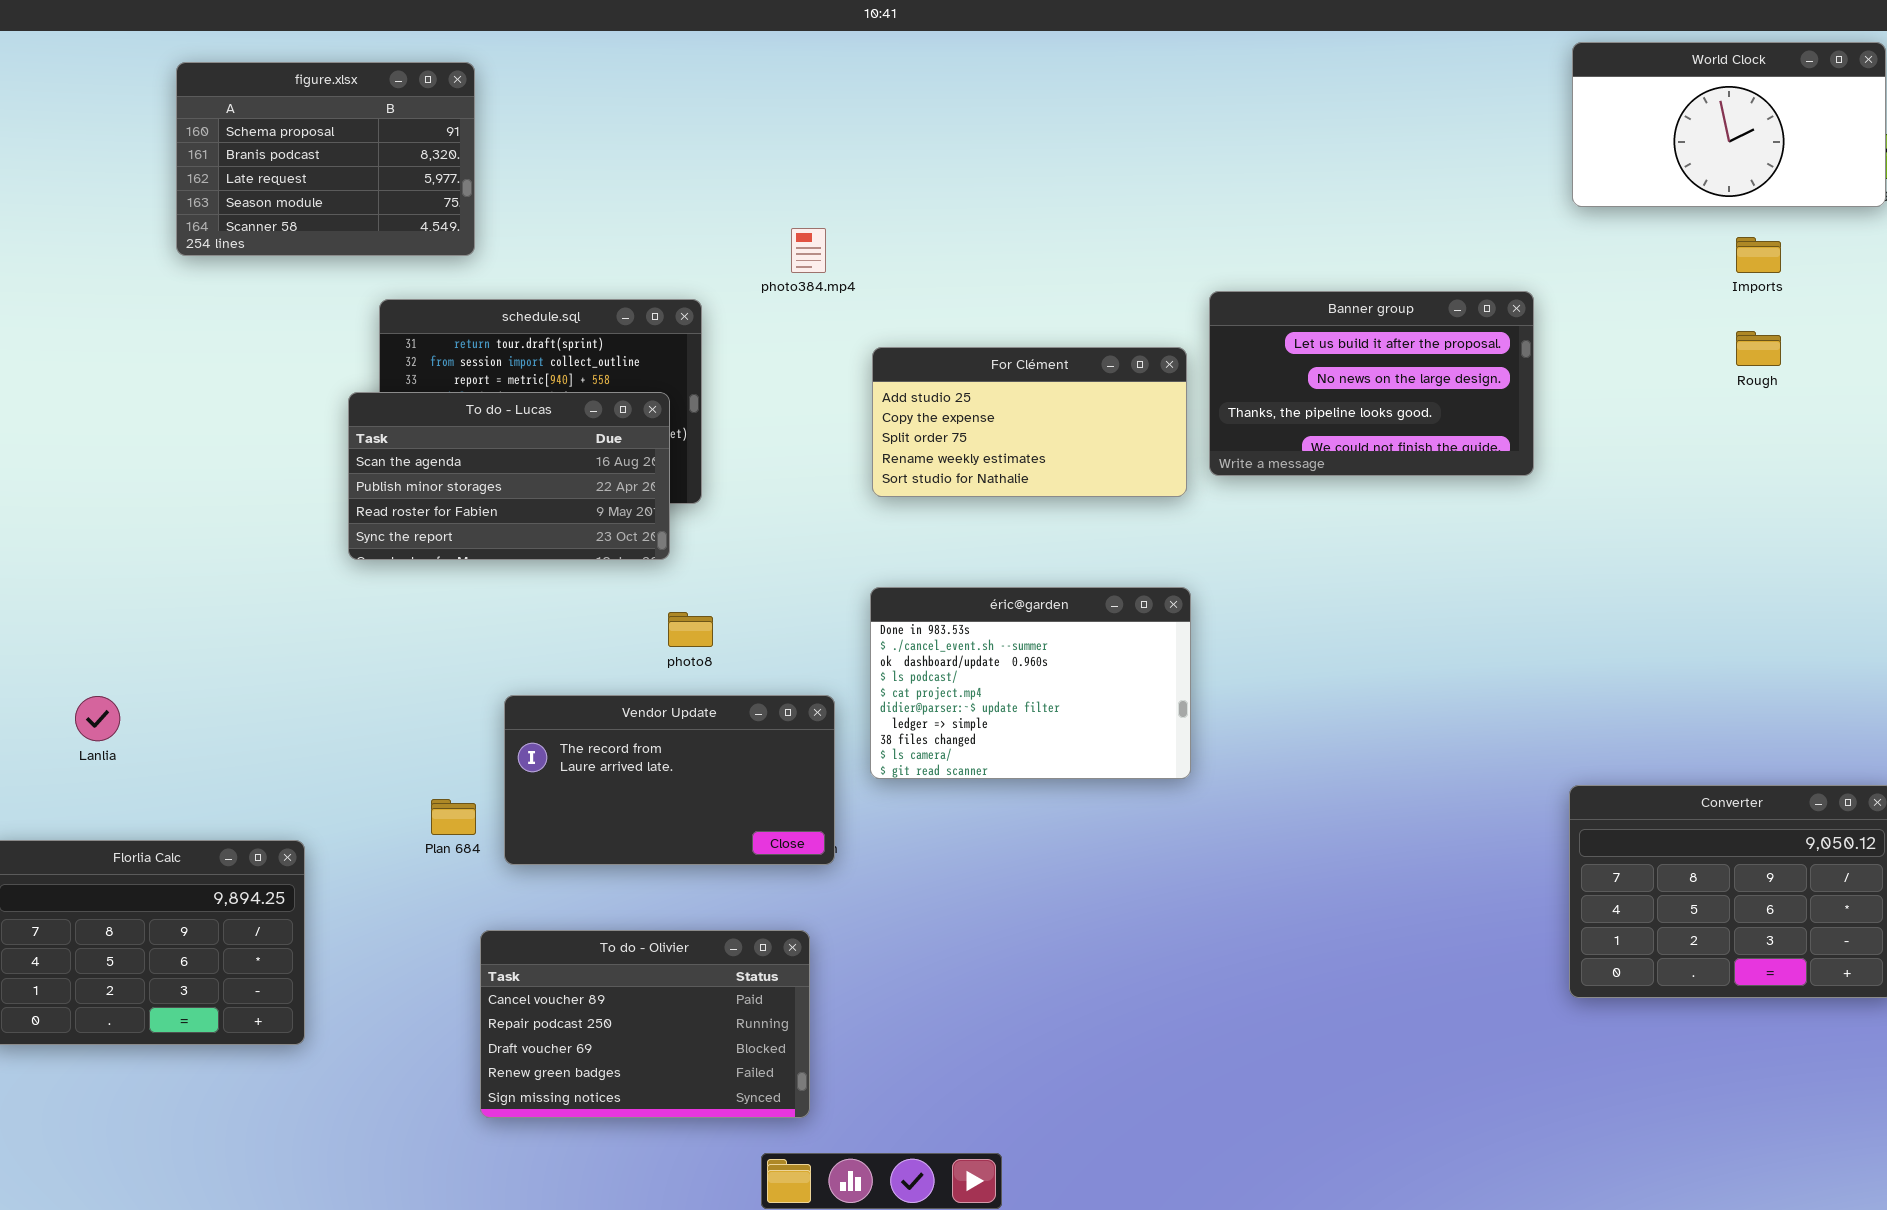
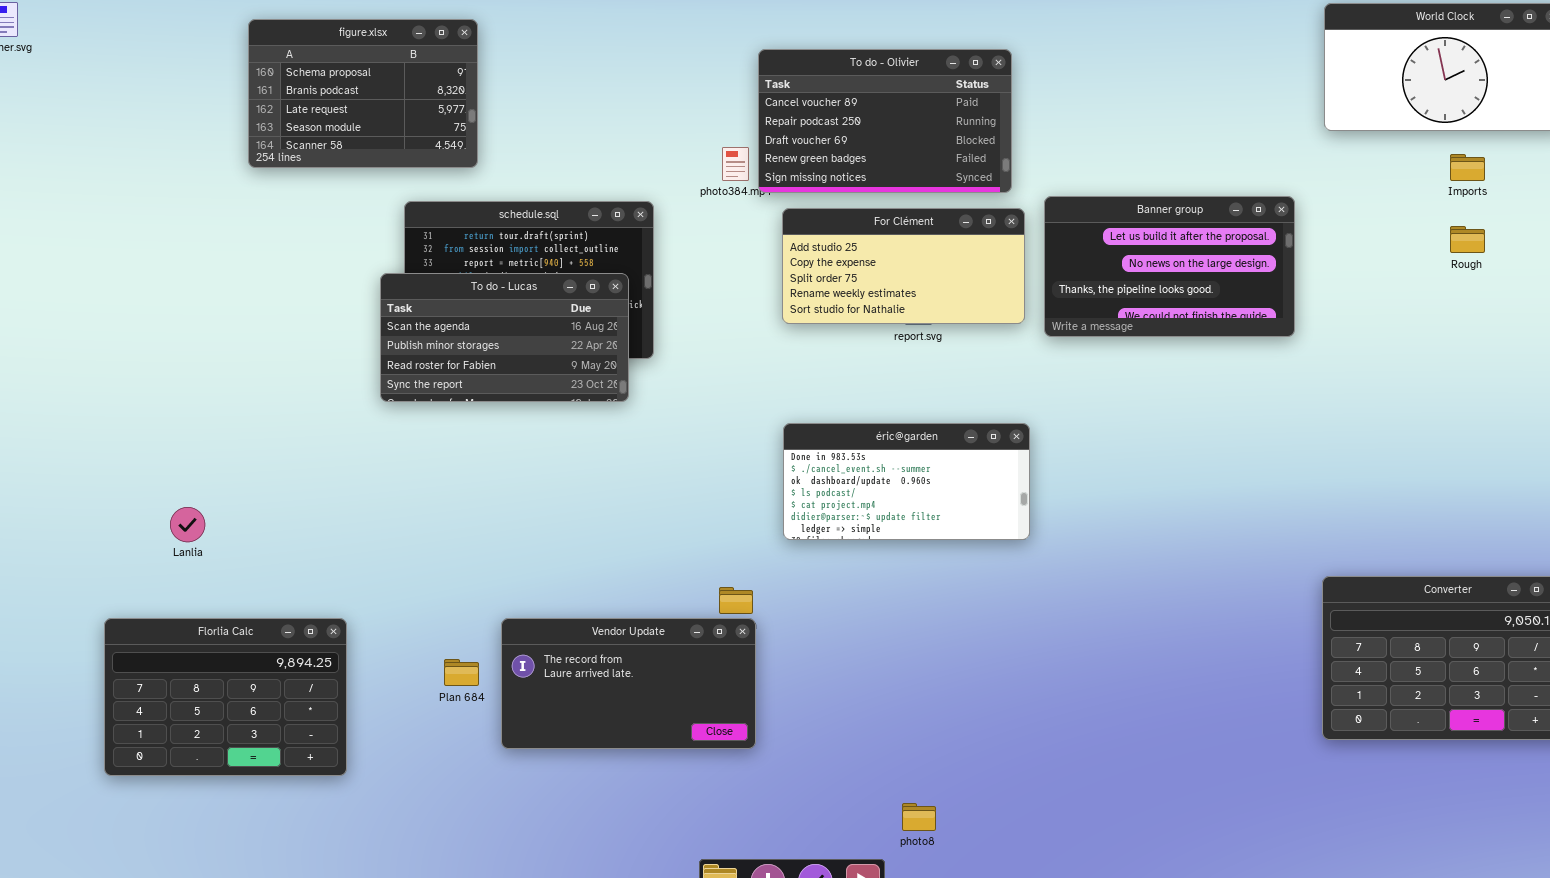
For Clément: [872,347,1187,497] -> [782,208,1025,324], moved
éric@garden: [870,587,1191,779] -> [783,423,1030,540], resized
photo8: [668,612,713,647] -> [902,803,936,831], moved
Vendor Update: [504,695,835,865] -> [501,618,756,749], moved
Plan 684: [431,799,476,835] -> [444,659,479,686], moved
To do - Olivier: [480,930,810,1118] -> [758,49,1012,193], moved

